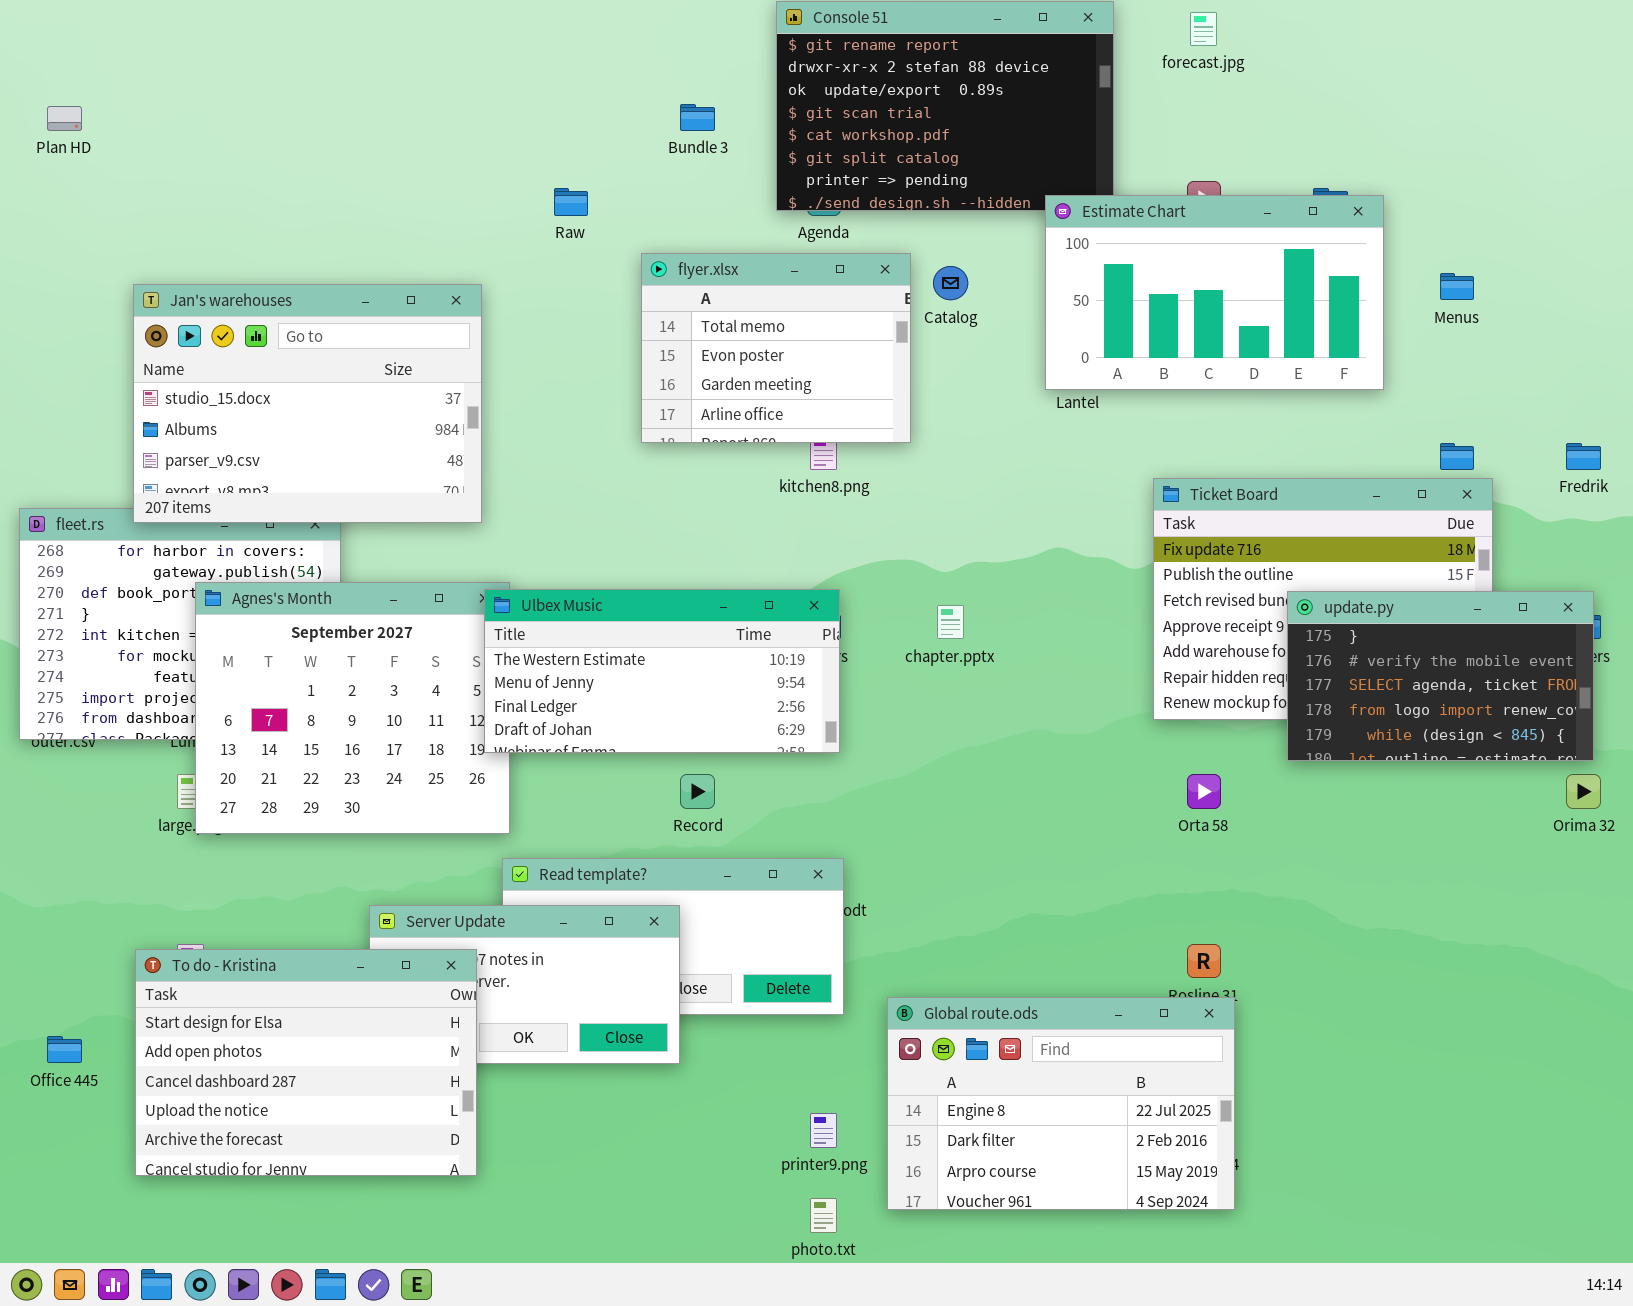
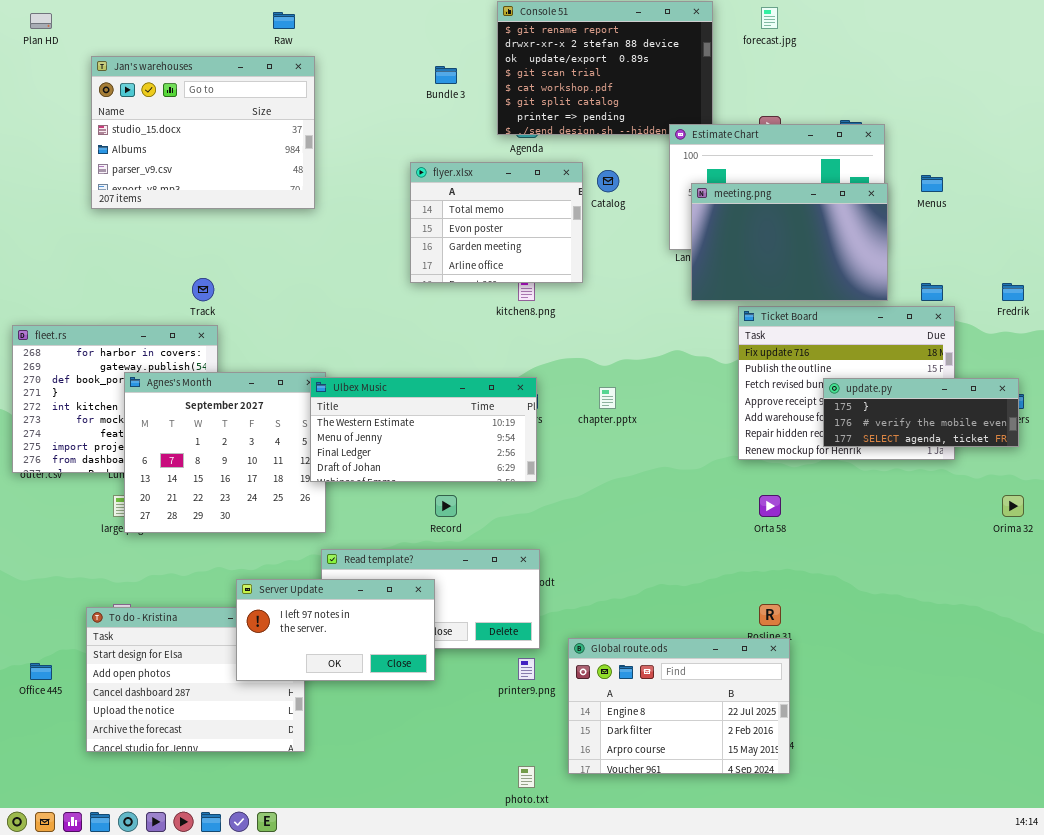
Plan HD: [47,106,82,131] -> [30,13,52,29], moved
Raw: [554,188,588,216] -> [273,12,295,29], moved
Jan's warehouses: [133,284,482,523] -> [91,56,315,209], moved
meeting.png: none -> [691,183,888,301], opened
update.py: [1287,591,1594,761] -> [823,378,1019,447], resized
Server Update: [369,905,680,1064] -> [236,579,435,681], raised
printer9.png: [810,1113,837,1148] -> [518,658,535,680], moved

